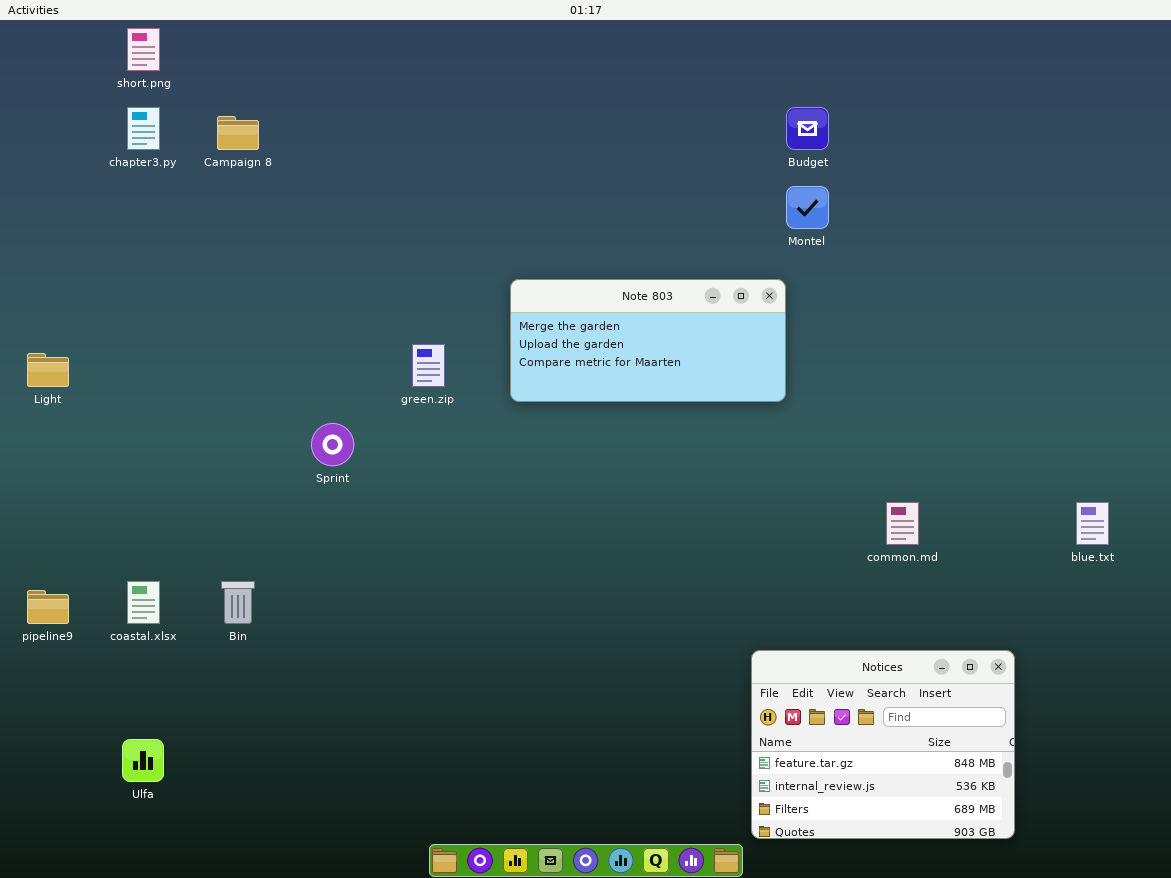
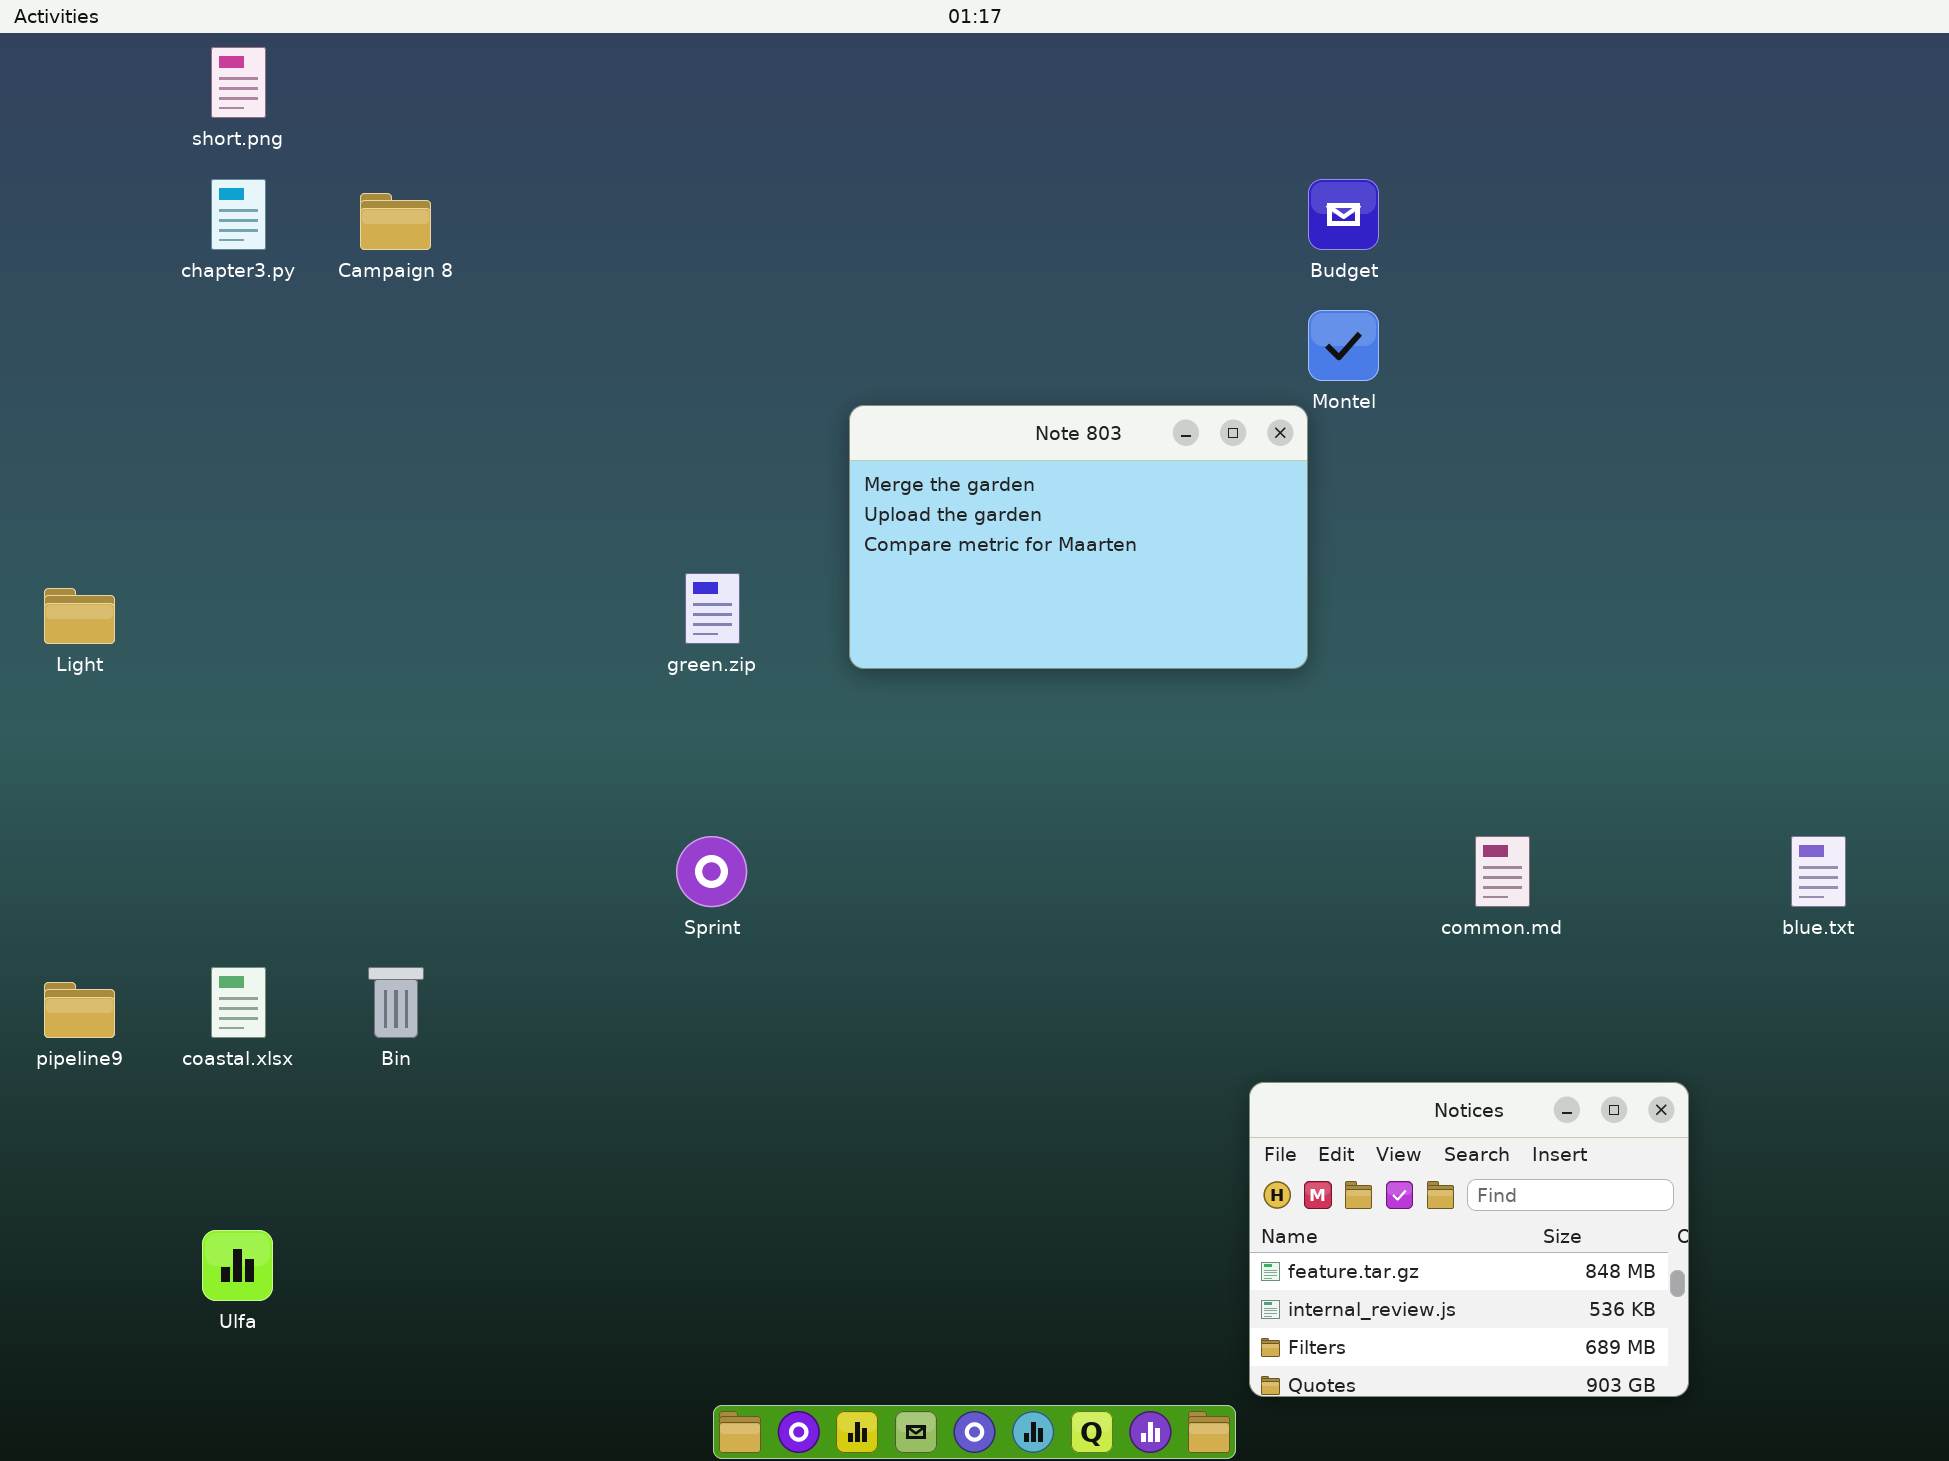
Note 803: [510,279,786,402] -> [849,405,1308,669], resized
Sprint: [311,423,354,466] -> [676,836,747,907], moved

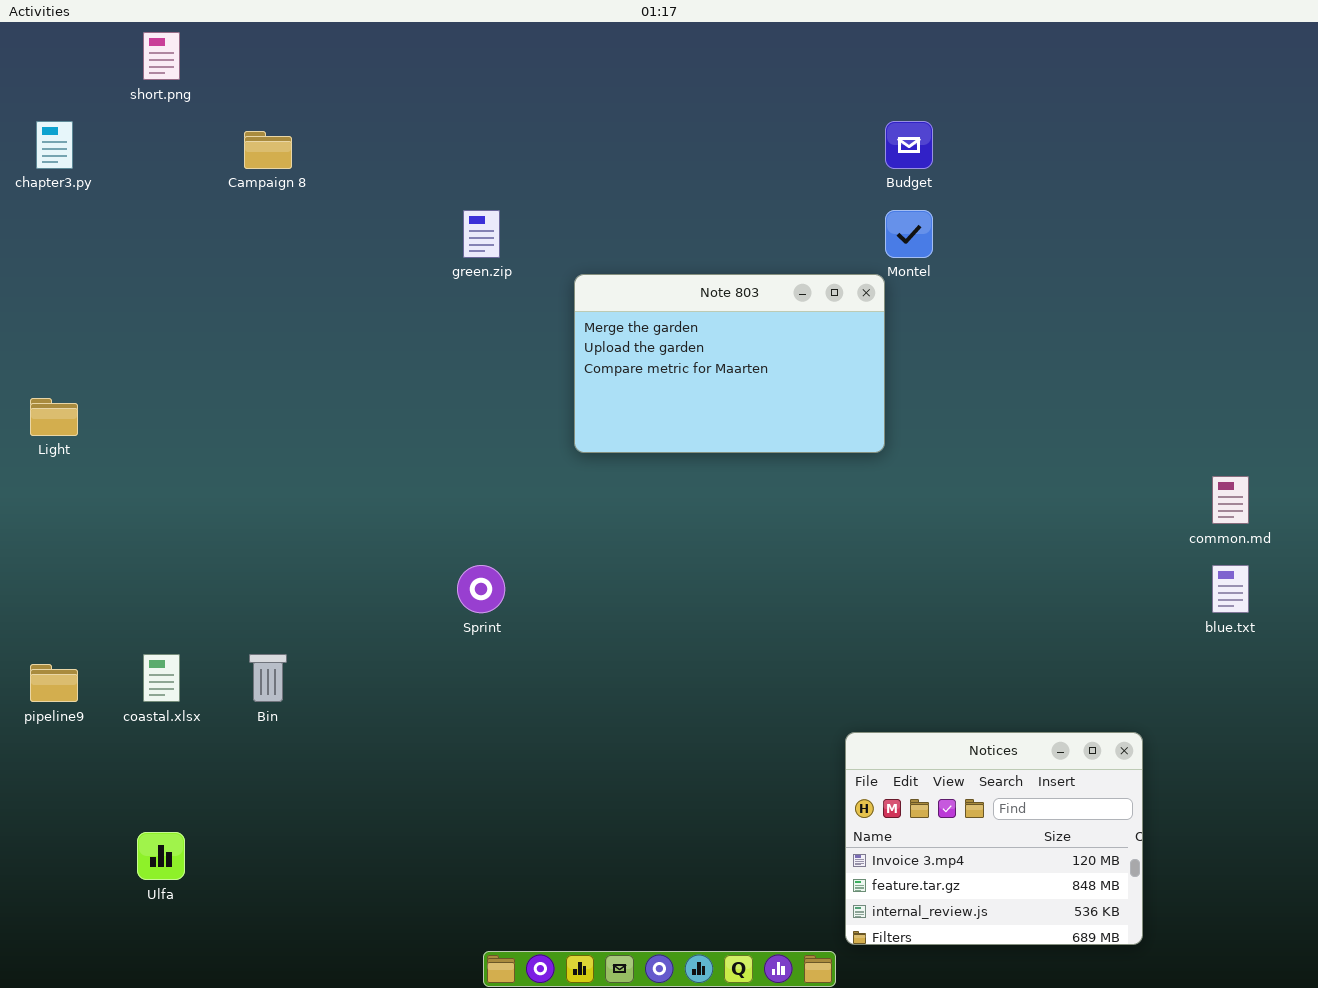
chapter3.py: [211,179,266,250] -> [36,121,73,169], moved
green.zip: [685,573,740,644] -> [463,210,500,258], moved
common.md: [1475,836,1530,907] -> [1212,476,1249,524], moved
Notices: [1249,1082,1689,1397] -> [845,732,1143,945], scrolled up 1 row

